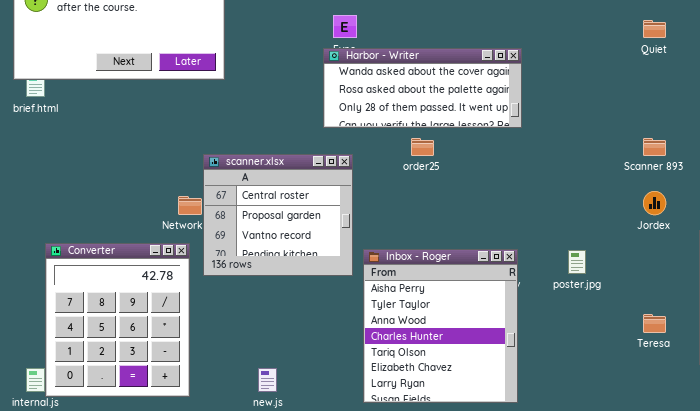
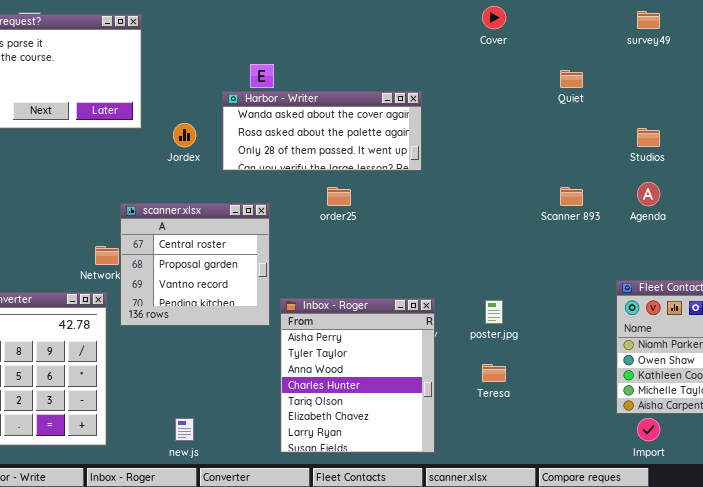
Harbor - Writer: [323,48,522,128] -> [222,91,422,171], moved
Jordex: [643,191,666,215] -> [173,123,196,147], moved
Teresa: [643,314,666,333] -> [482,364,506,382], moved

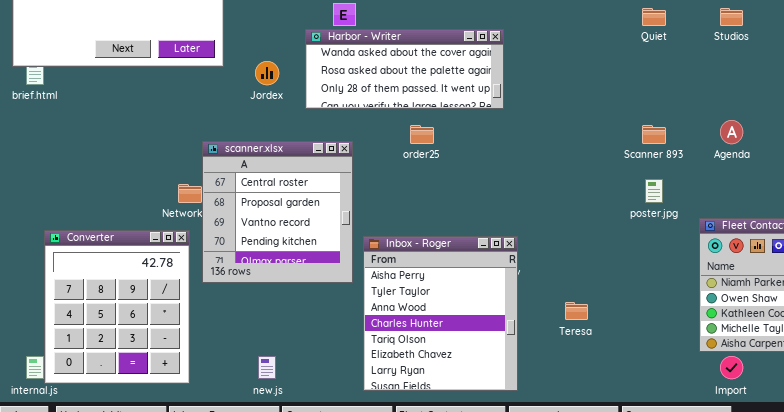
Studios: [637,128,660,147] -> [720,8,743,26], moved
scanner.xlsx: [120,203,270,326] -> [202,141,353,283], resized
poster.jpg: [485,300,503,324] -> [645,179,663,203], moved

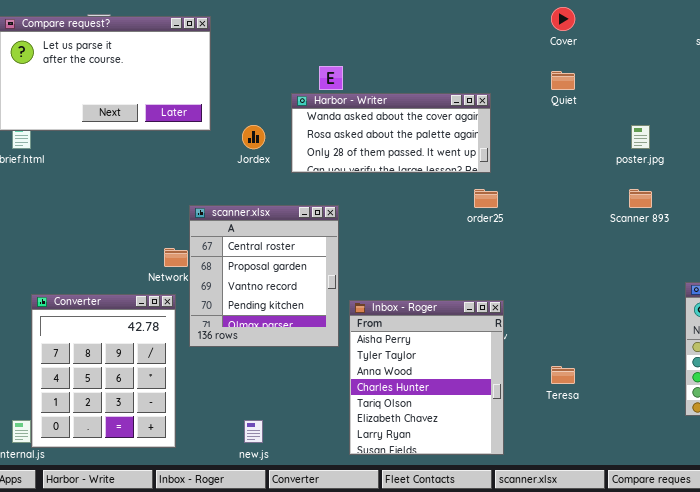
Quiet: [642,8,666,26] -> [551,71,575,90], moved
order25: [410,125,434,144] -> [474,189,498,208], moved
poster.jpg: [645,179,663,203] -> [631,125,650,149], moved

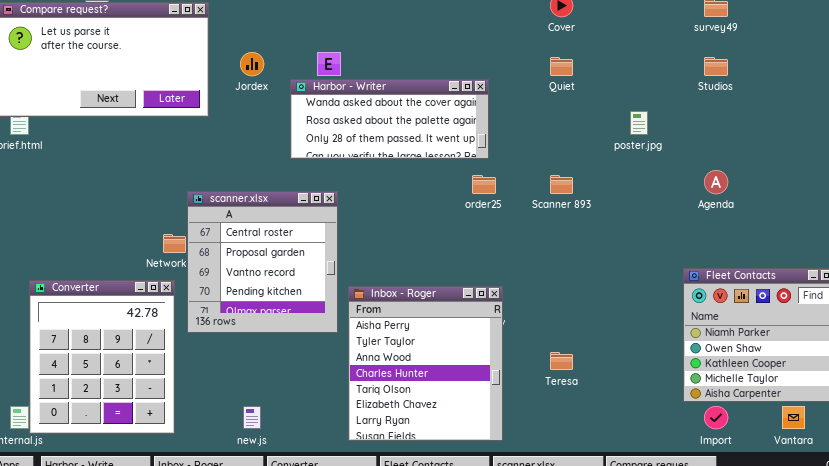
Jordex: [242,125,265,149] -> [240,52,264,76], moved
Scanner 893: [629,189,652,208] -> [550,175,573,194], moved

